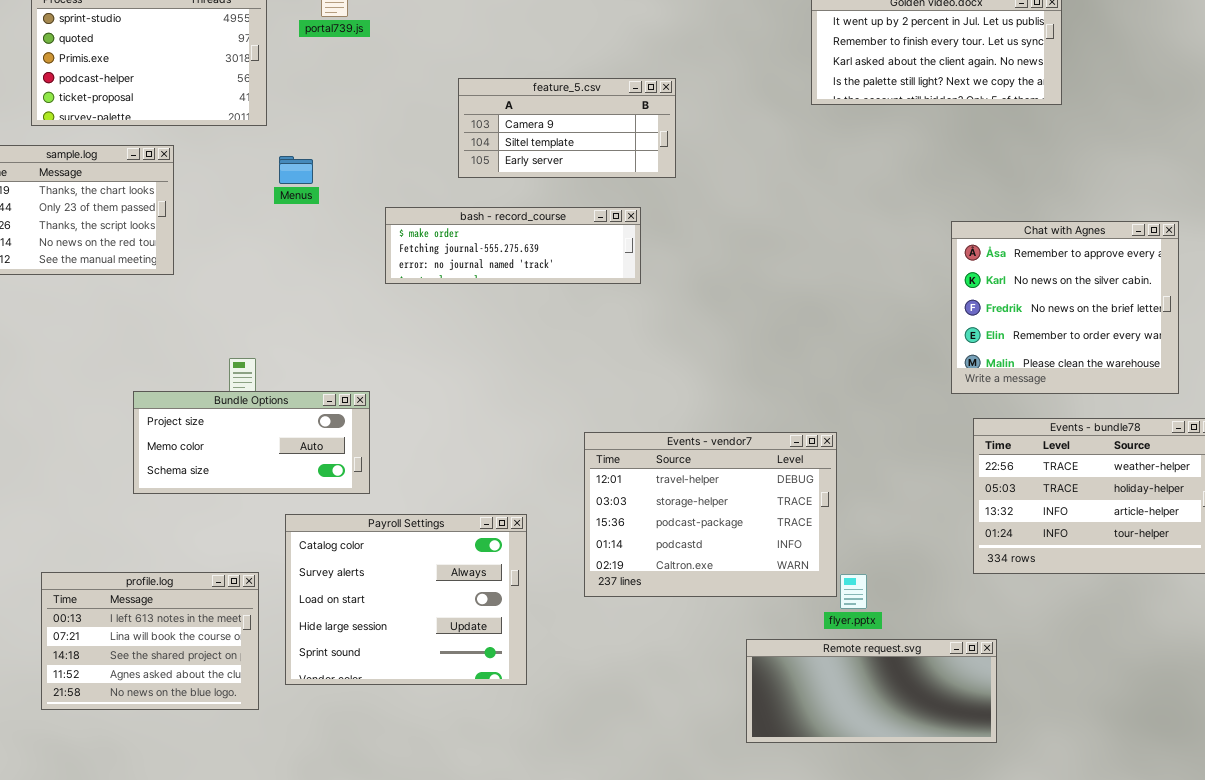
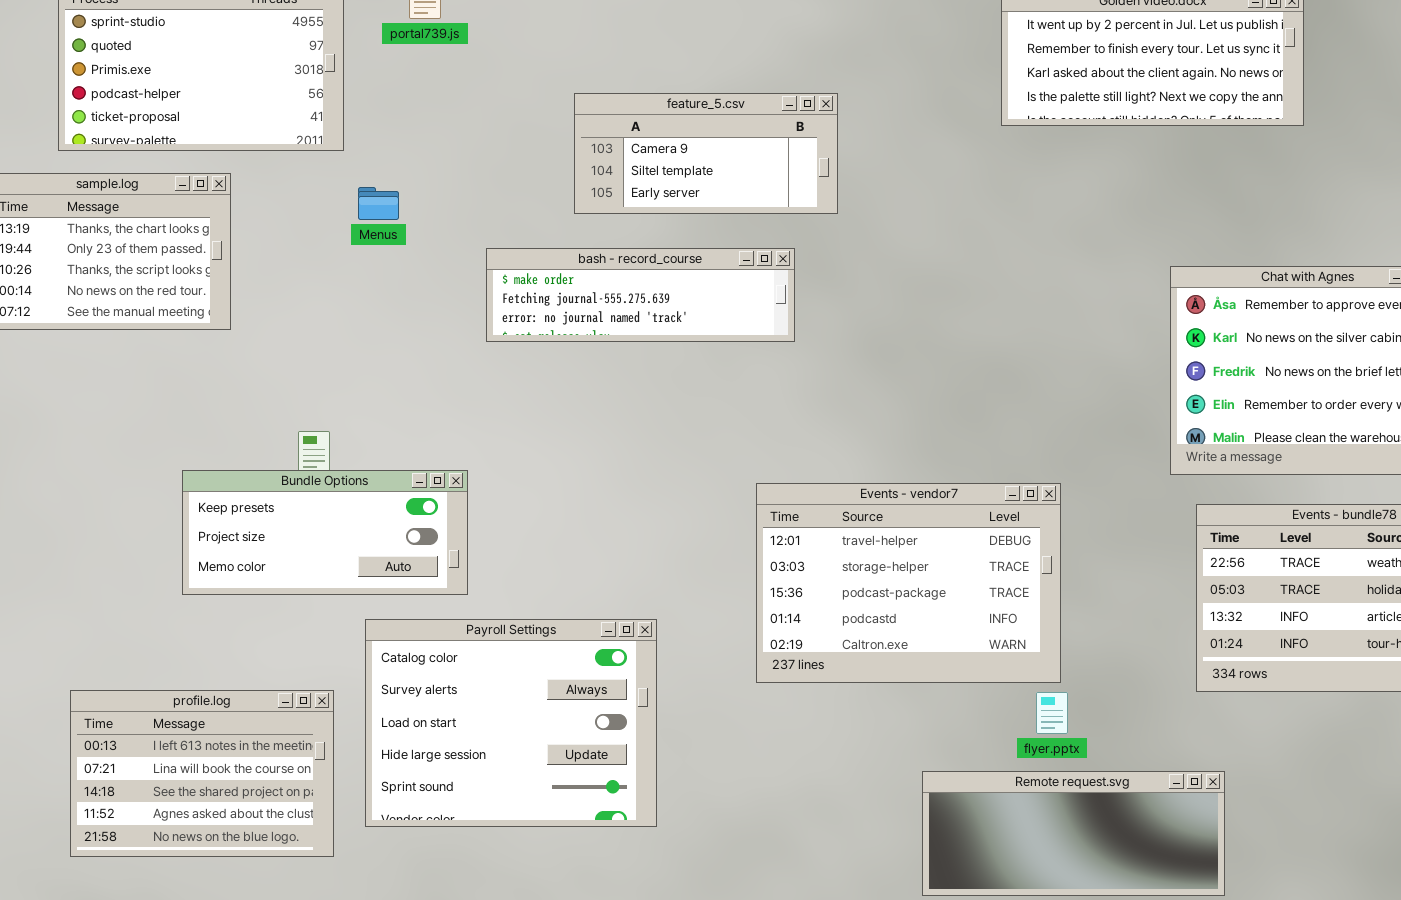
Bundle Options: [133,391,370,494] -> [182,470,468,595], scrolled up 1 row
Events - vendor7: [584,432,837,597] -> [756,483,1061,683], moved

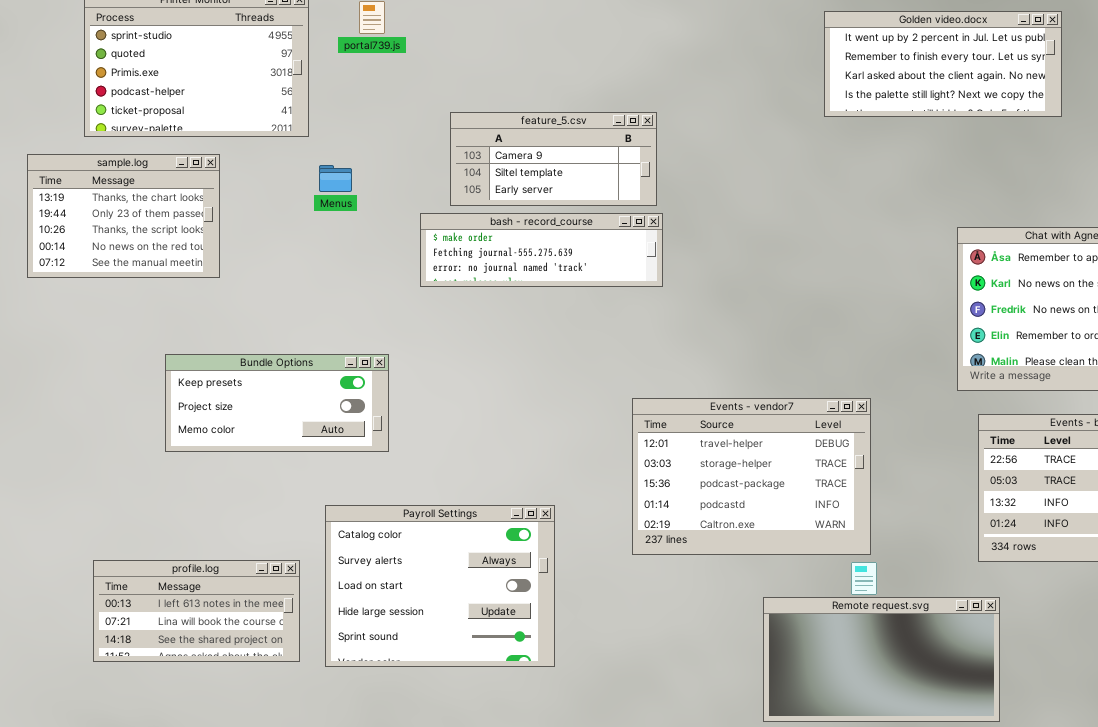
feature_5.csv: [574,93,838,214] -> [450,112,657,206], moved
Bundle Options: [182,470,468,595] -> [165,354,389,452], moved
profile.log: [70,690,334,857] -> [93,560,300,662], resized
Remote request.svg: [922,771,1225,896] -> [763,597,1000,722], resized

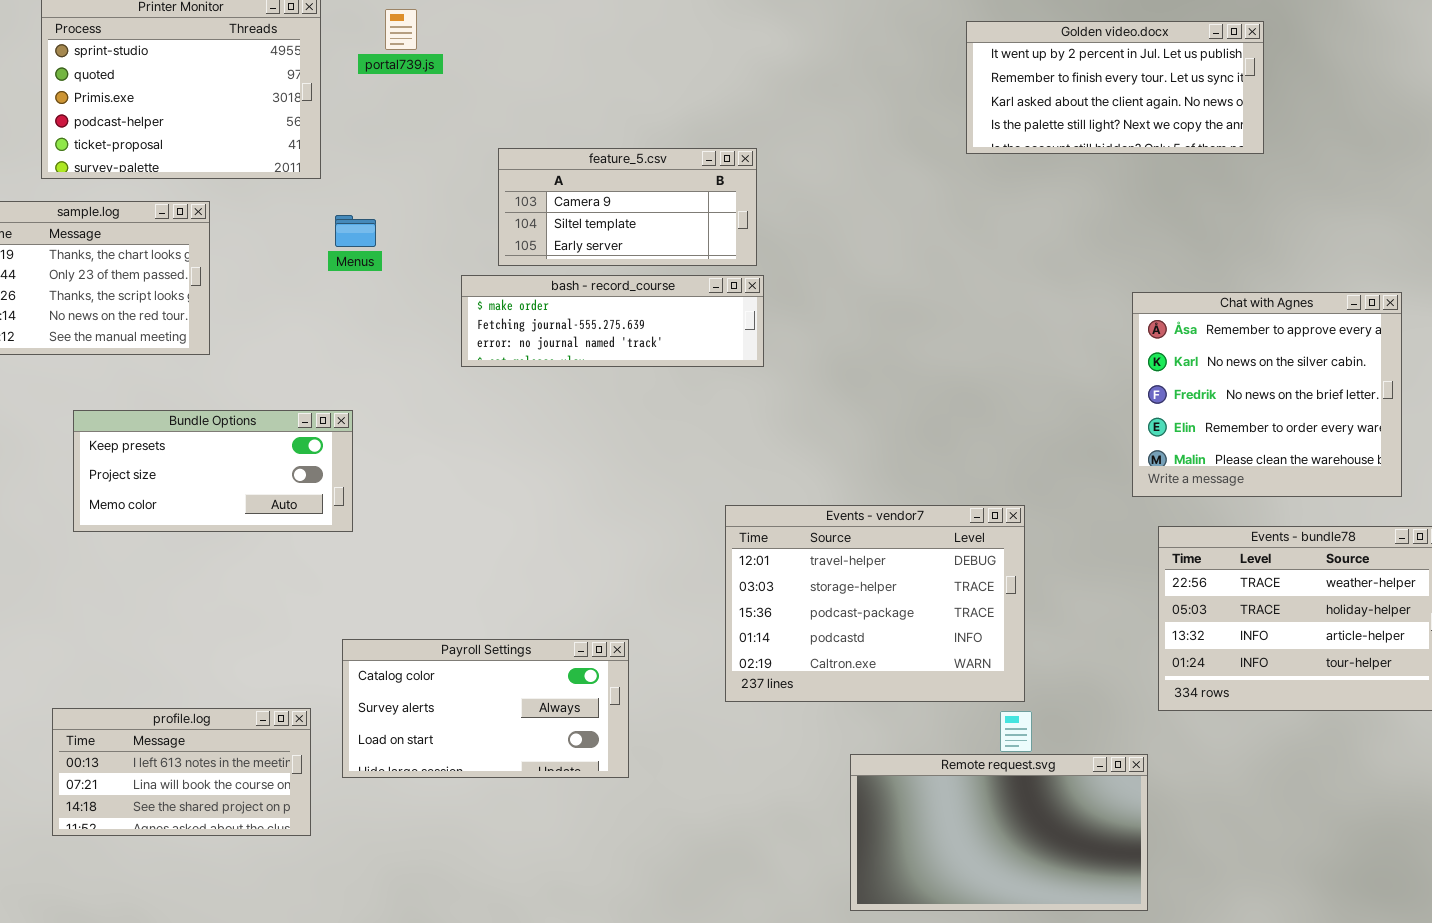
Bundle Options: [165,354,389,452] -> [73,410,353,532], moved
Payroll Settings: [325,505,555,667] -> [342,639,629,778], resized
Remote request.svg: [763,597,1000,722] -> [850,754,1148,911], moved

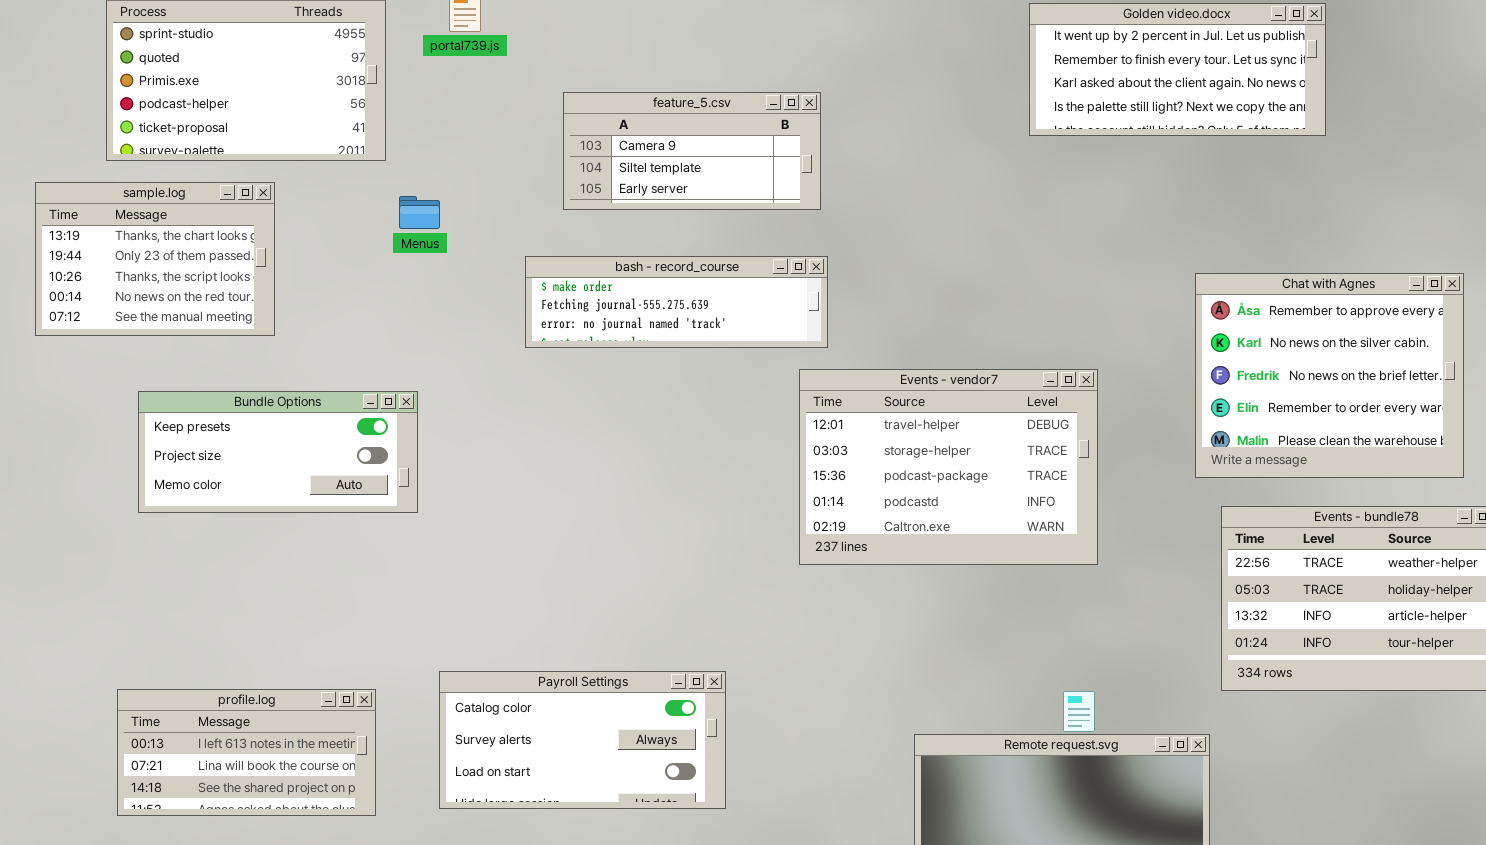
feature_5.csv: [498,148,757,266] -> [563,92,821,210], moved
Events - vendor7: [725,505,1025,702] -> [799,369,1098,565], moved
Payroll Settings: [342,639,629,778] -> [439,671,726,809], moved

